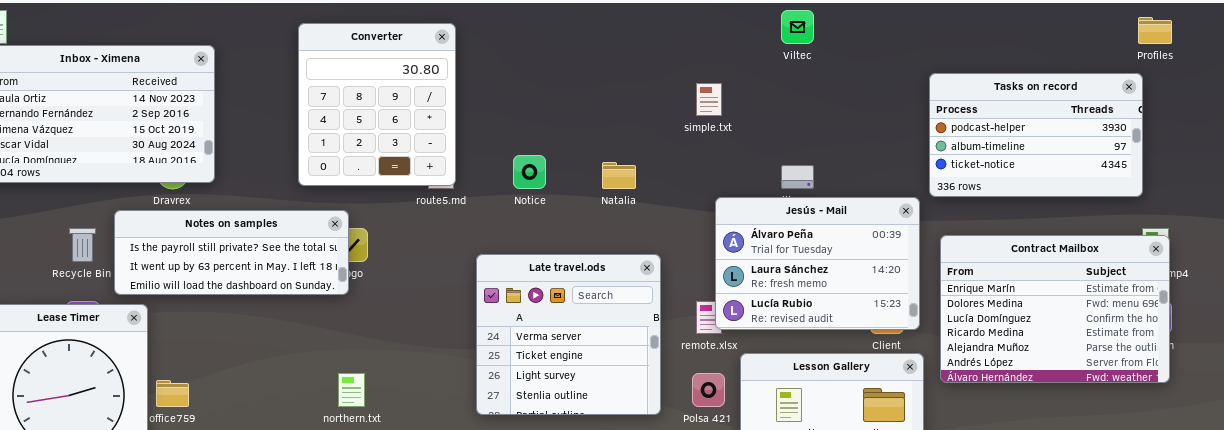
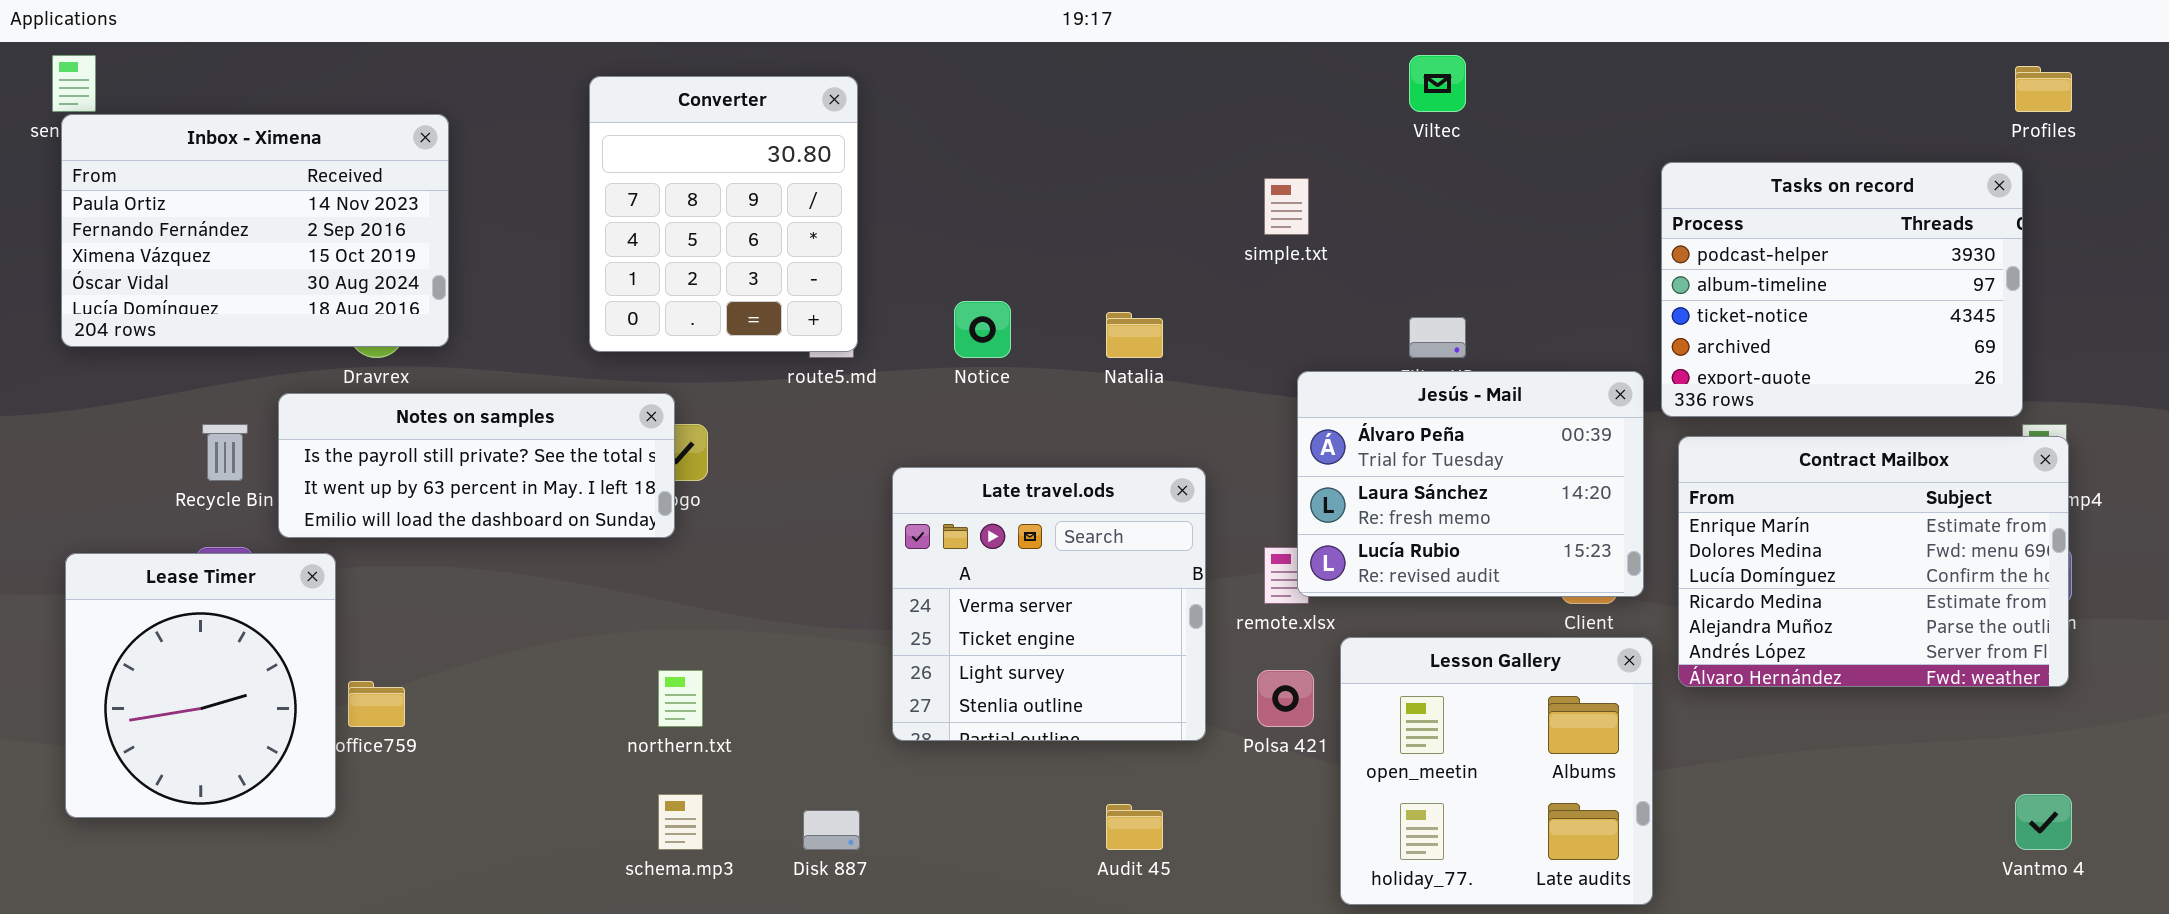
Tasks on record: [929,73,1143,197] -> [1661,162,2023,417], resized

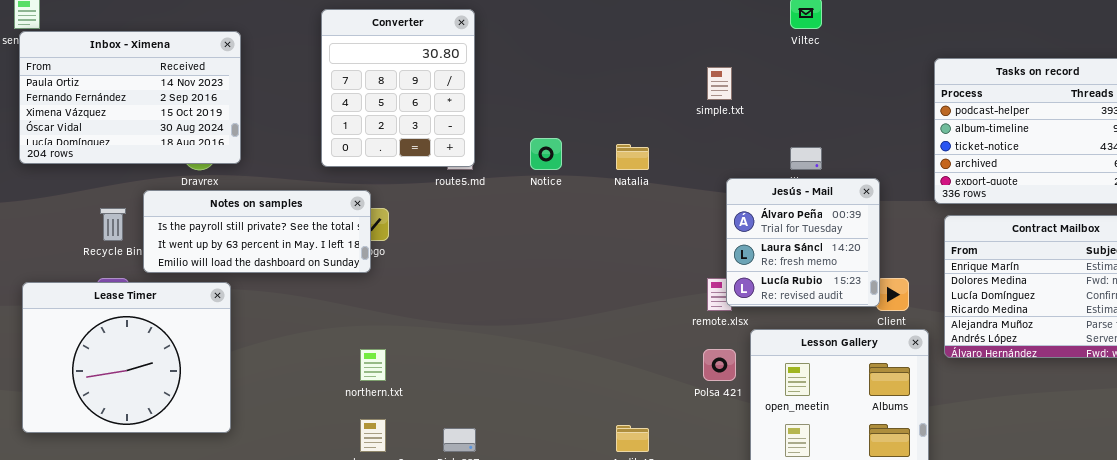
Jesús - Mail: [1297,371,1644,597] -> [726,178,880,307], resized
Late travel.ods: [892,467,1206,741] -> none, closed
Lease Timer: [65,553,336,818] -> [22,282,231,433], resized

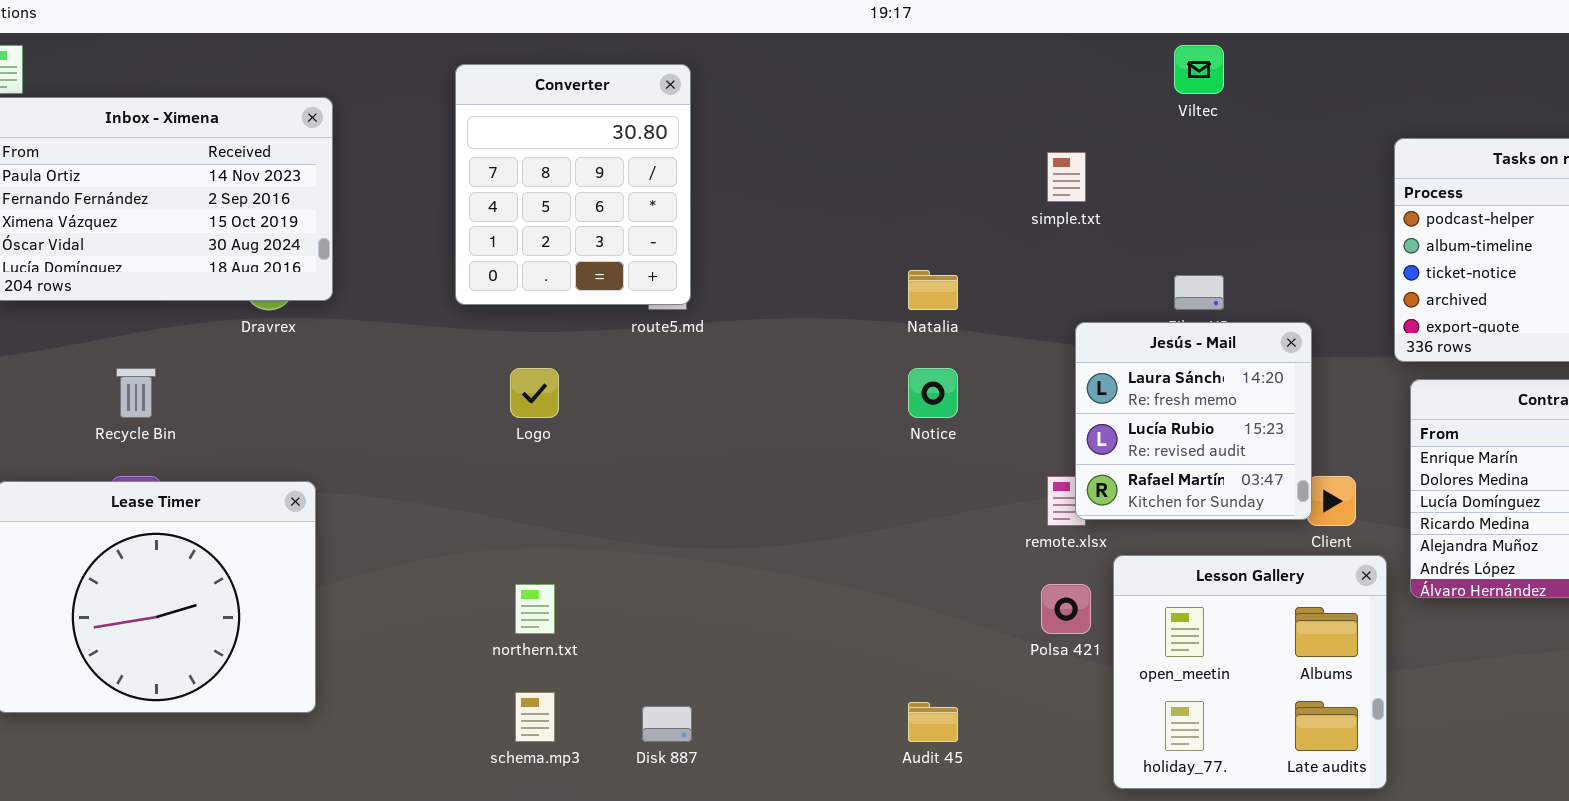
Notice: [530,138,562,170] -> [908,368,958,418], moved
Jesús - Mail: [726,178,880,307] -> [1075,322,1312,520], scrolled down 1 row
Notes on samples: [143,190,371,273] -> none, closed

